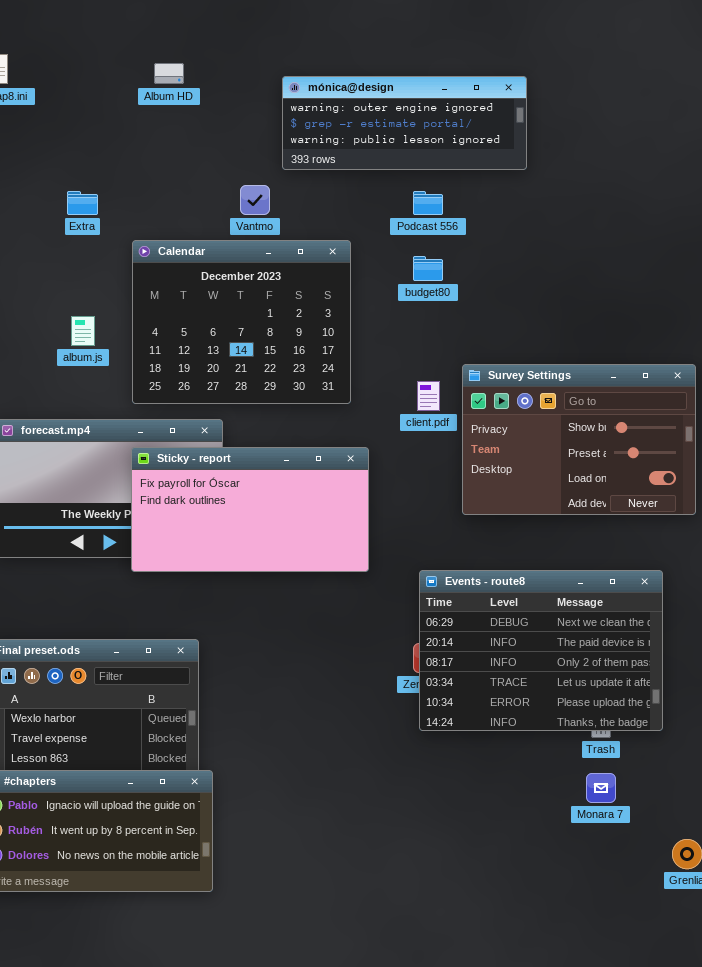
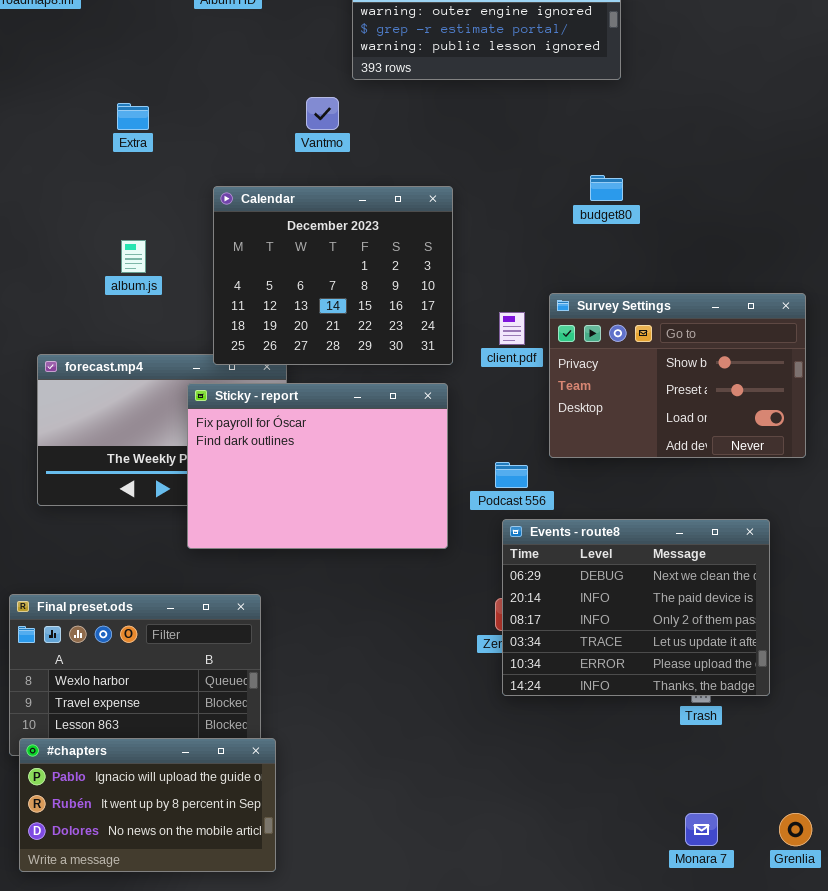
Podcast 556: [413,191,443,215] -> [495,462,528,488], moved
Calendar: [132,240,351,404] -> [213,186,453,365], moved
budget80: [413,256,443,281] -> [590,175,623,201], moved
Sticky - report: [131,447,369,572] -> [187,383,448,549], resized
Monara 7: [586,773,616,803] -> [685,813,718,846], moved

